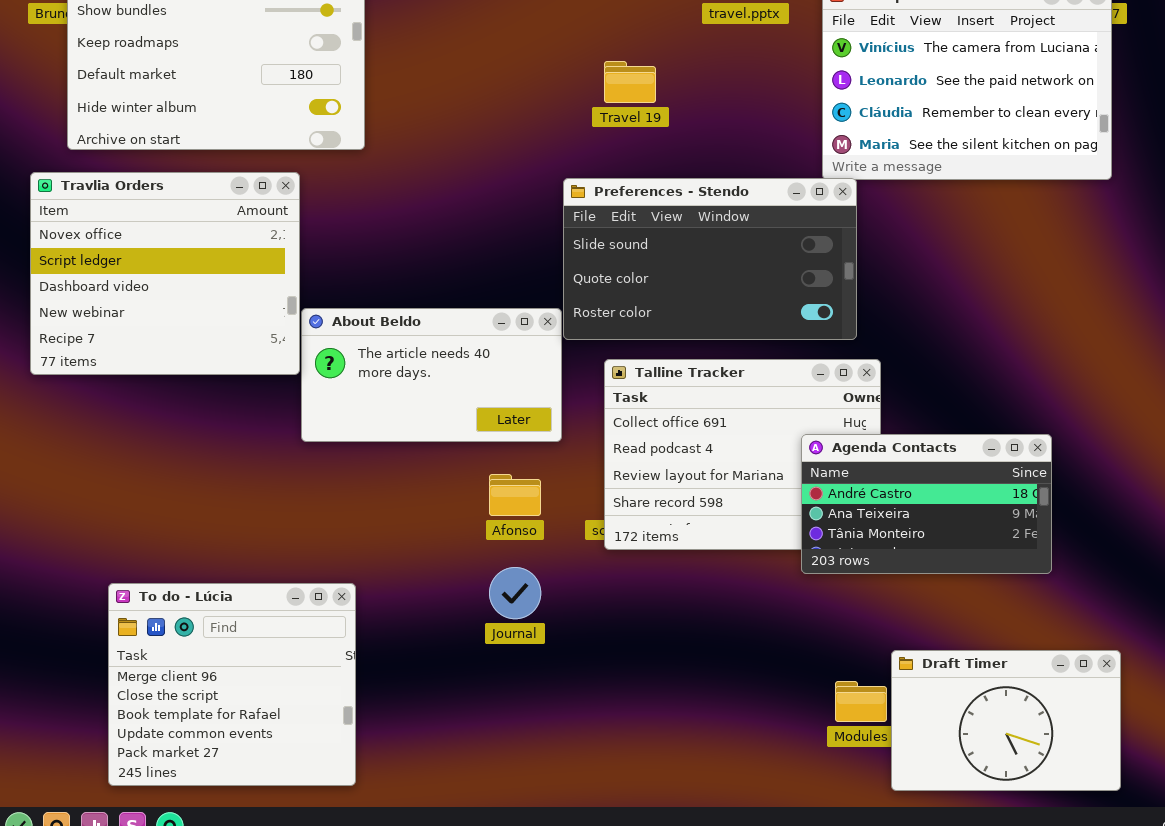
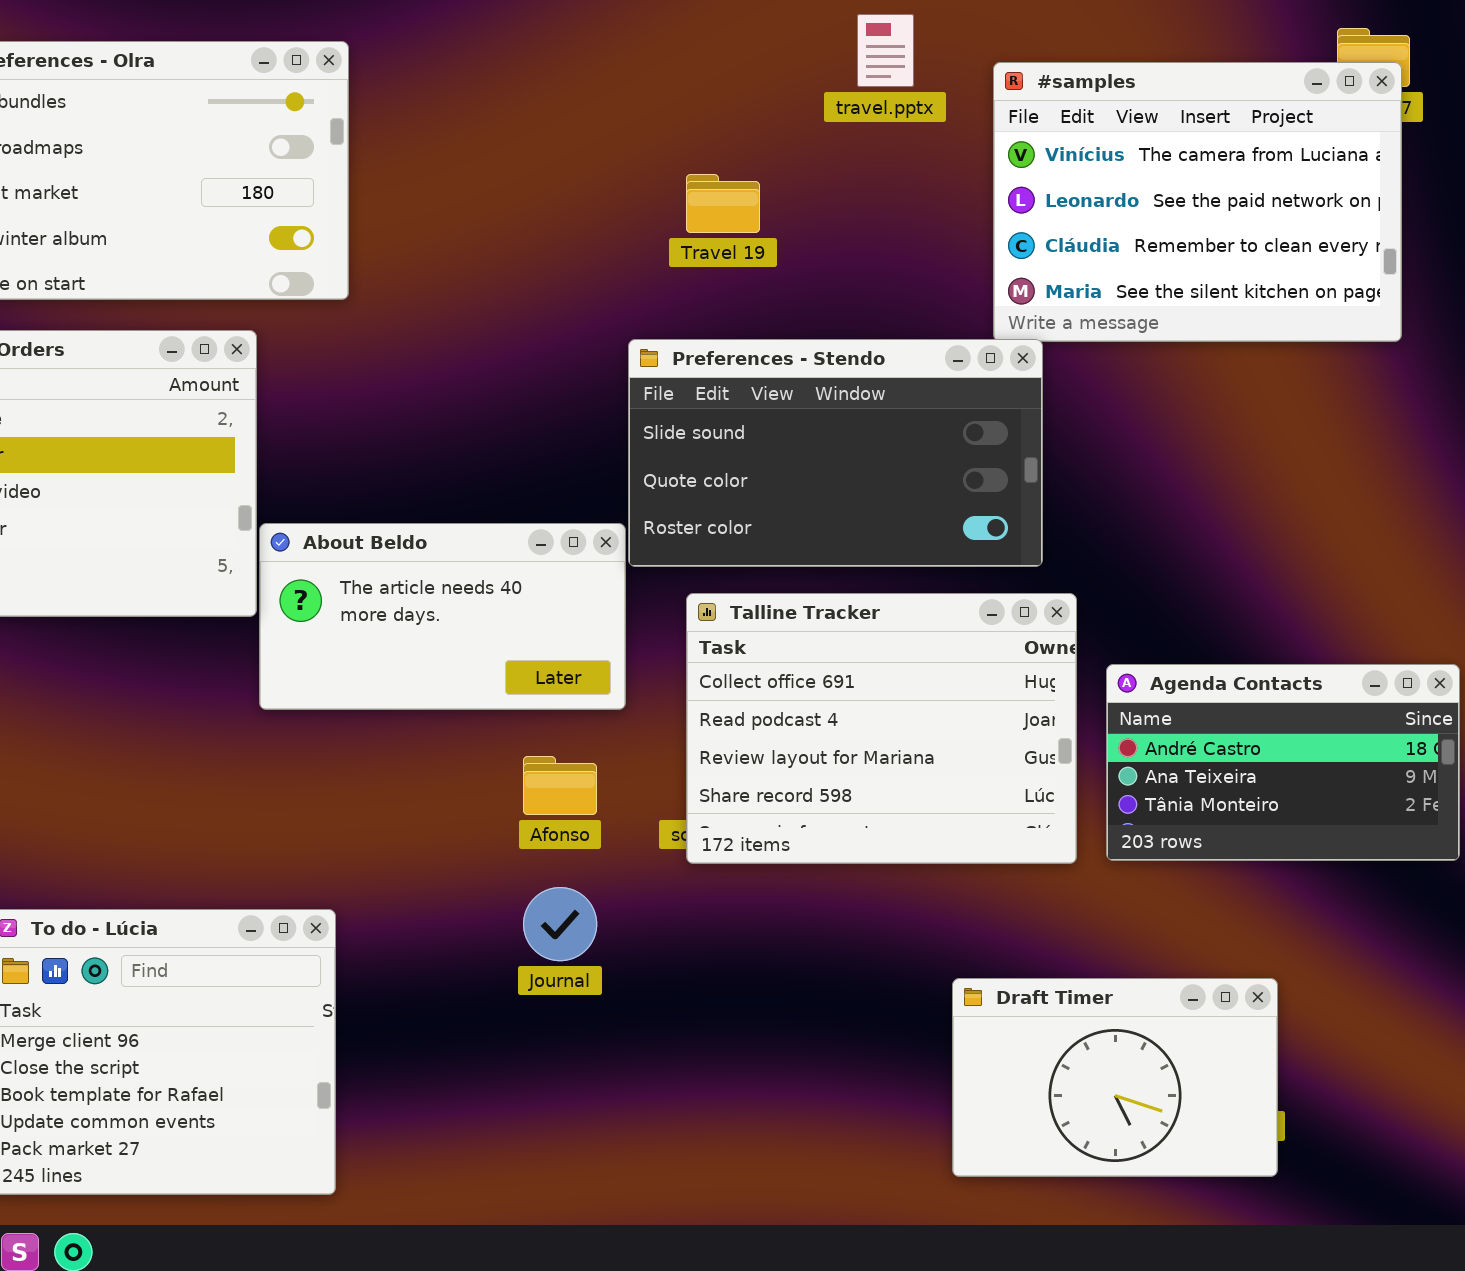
Agenda Contacts: [801,434,1052,574] -> [1106,664,1460,861], moved
Draft Timer: [891,650,1121,791] -> [952,978,1278,1177], moved

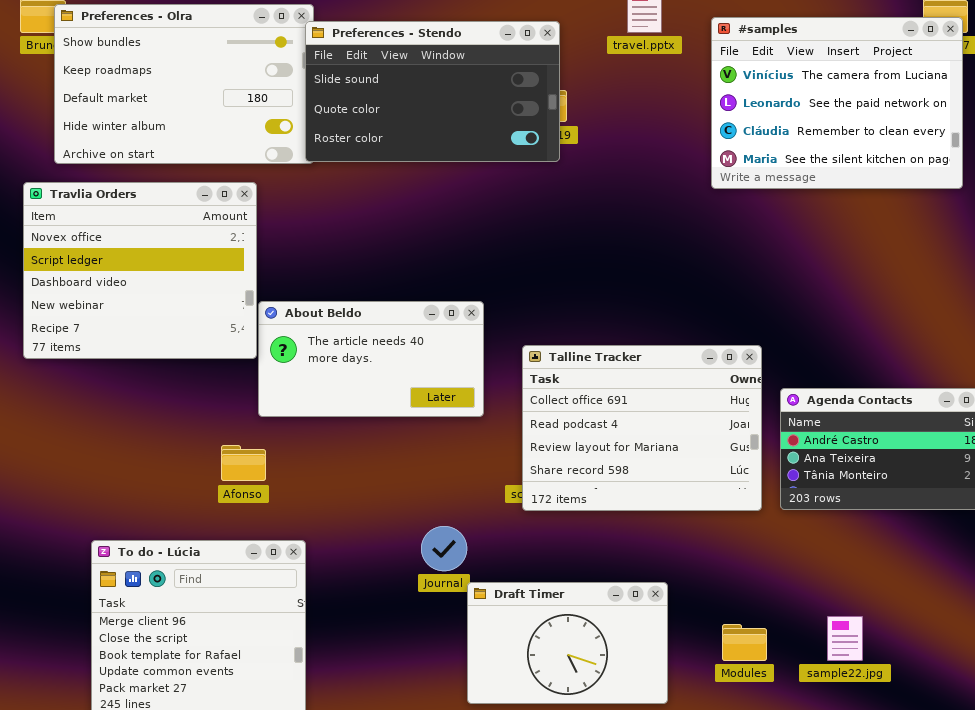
Preferences - Stendo: [628,339,1043,567] -> [305,21,560,162], moved
Afonso: [523,756,597,815] -> [221,445,266,481], moved
Draft Timer: [952,978,1278,1177] -> [467,582,668,704], moved

